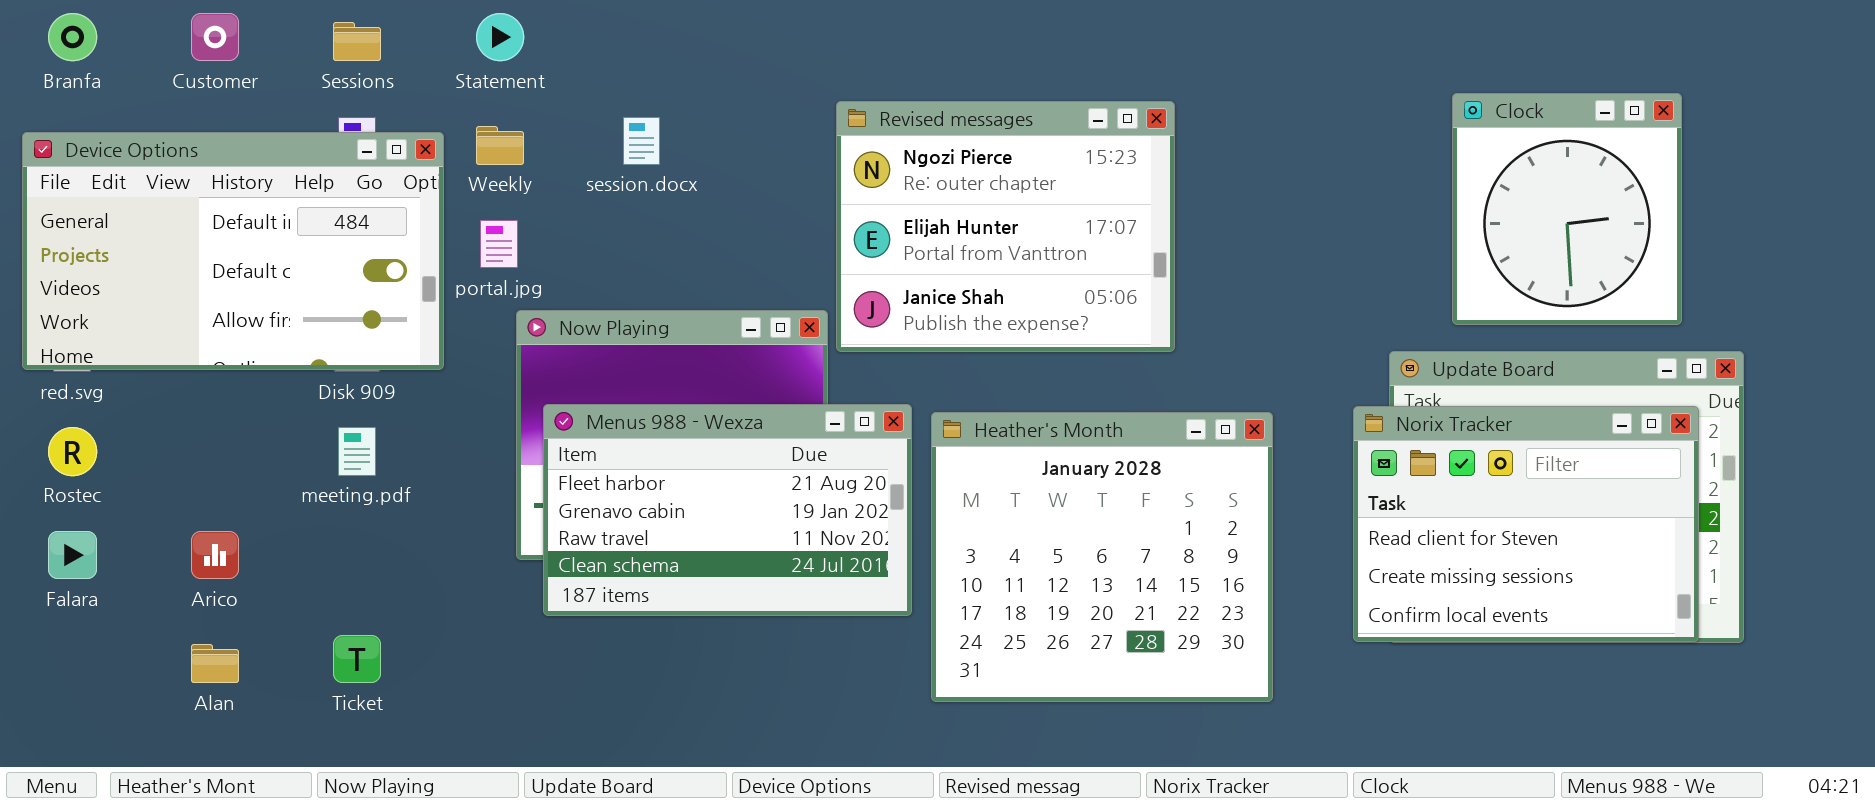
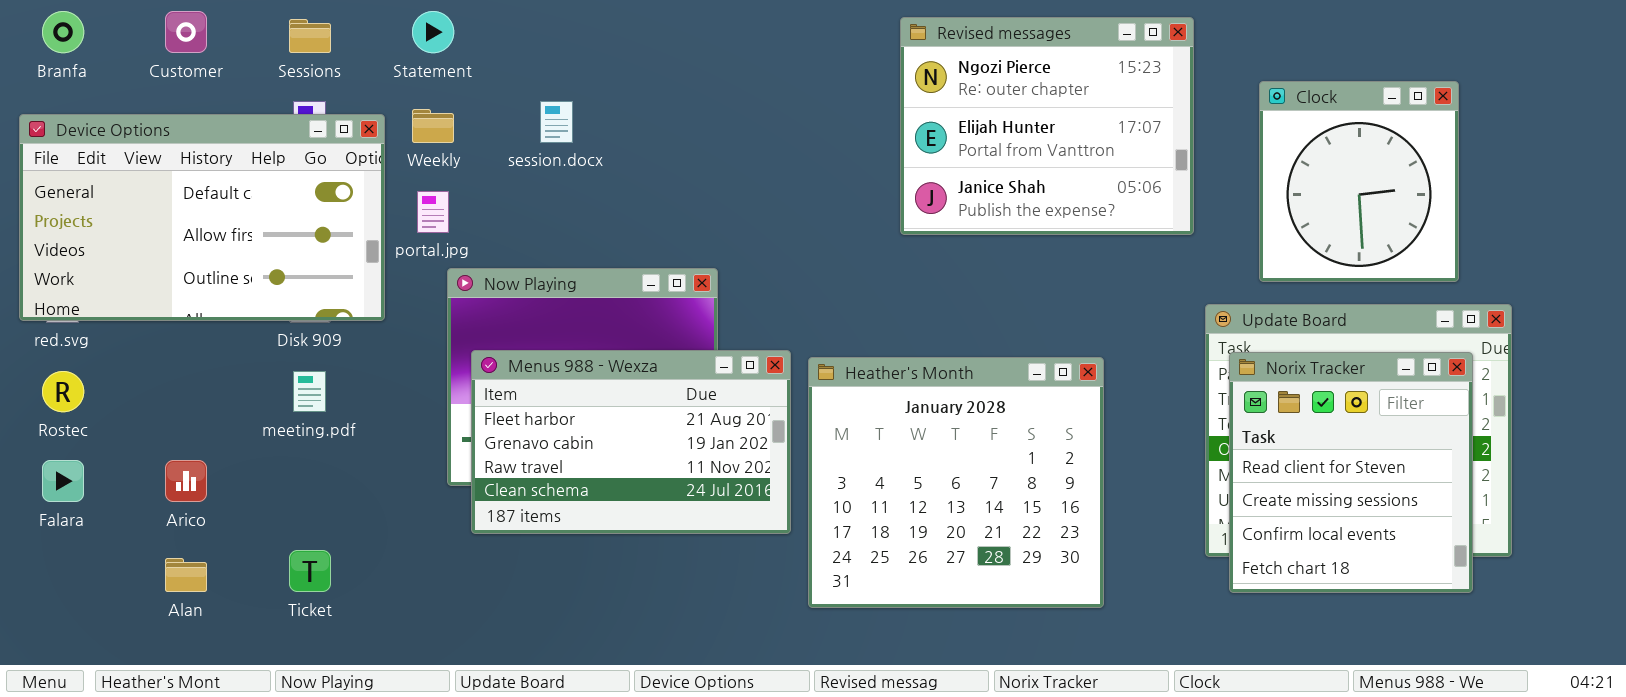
Revised messages: [836,101,1175,352] -> [900,17,1194,235], moved
Device Options: [22,132,444,370] -> [19,114,385,321], scrolled down 1 row
Norix Tracker: [1353,406,1699,642] -> [1229,352,1473,593], resized

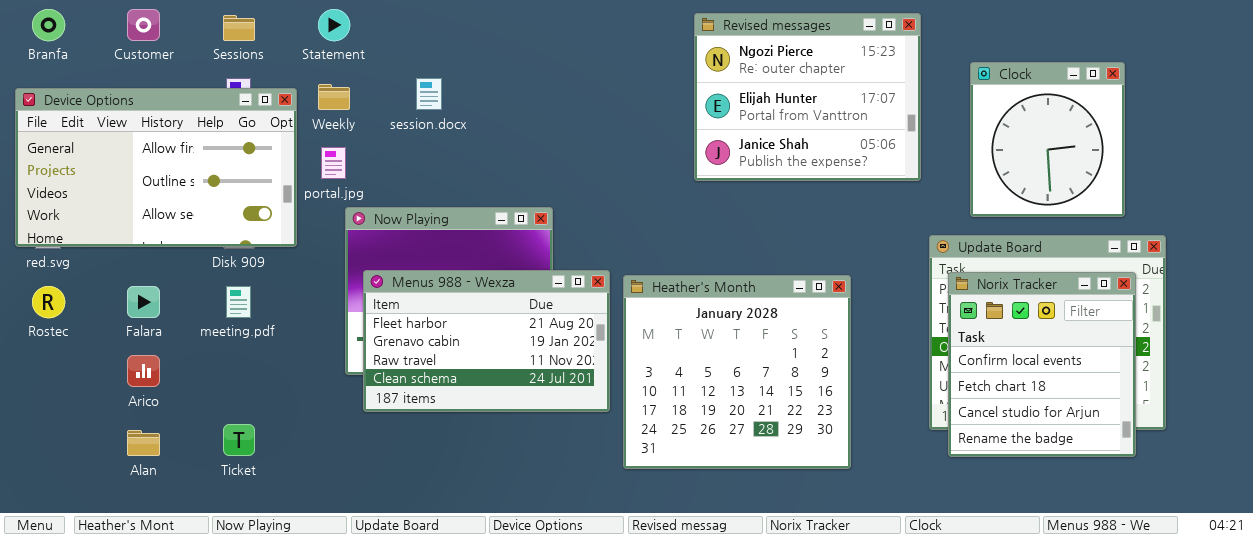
Device Options: [19,114,385,321] -> [15,88,297,247], scrolled down 1 row
Norix Tracker: [1229,352,1473,593] -> [948,272,1136,457], scrolled down 2 rows
Falara: [42,460,84,502] -> [127,286,160,318], moved

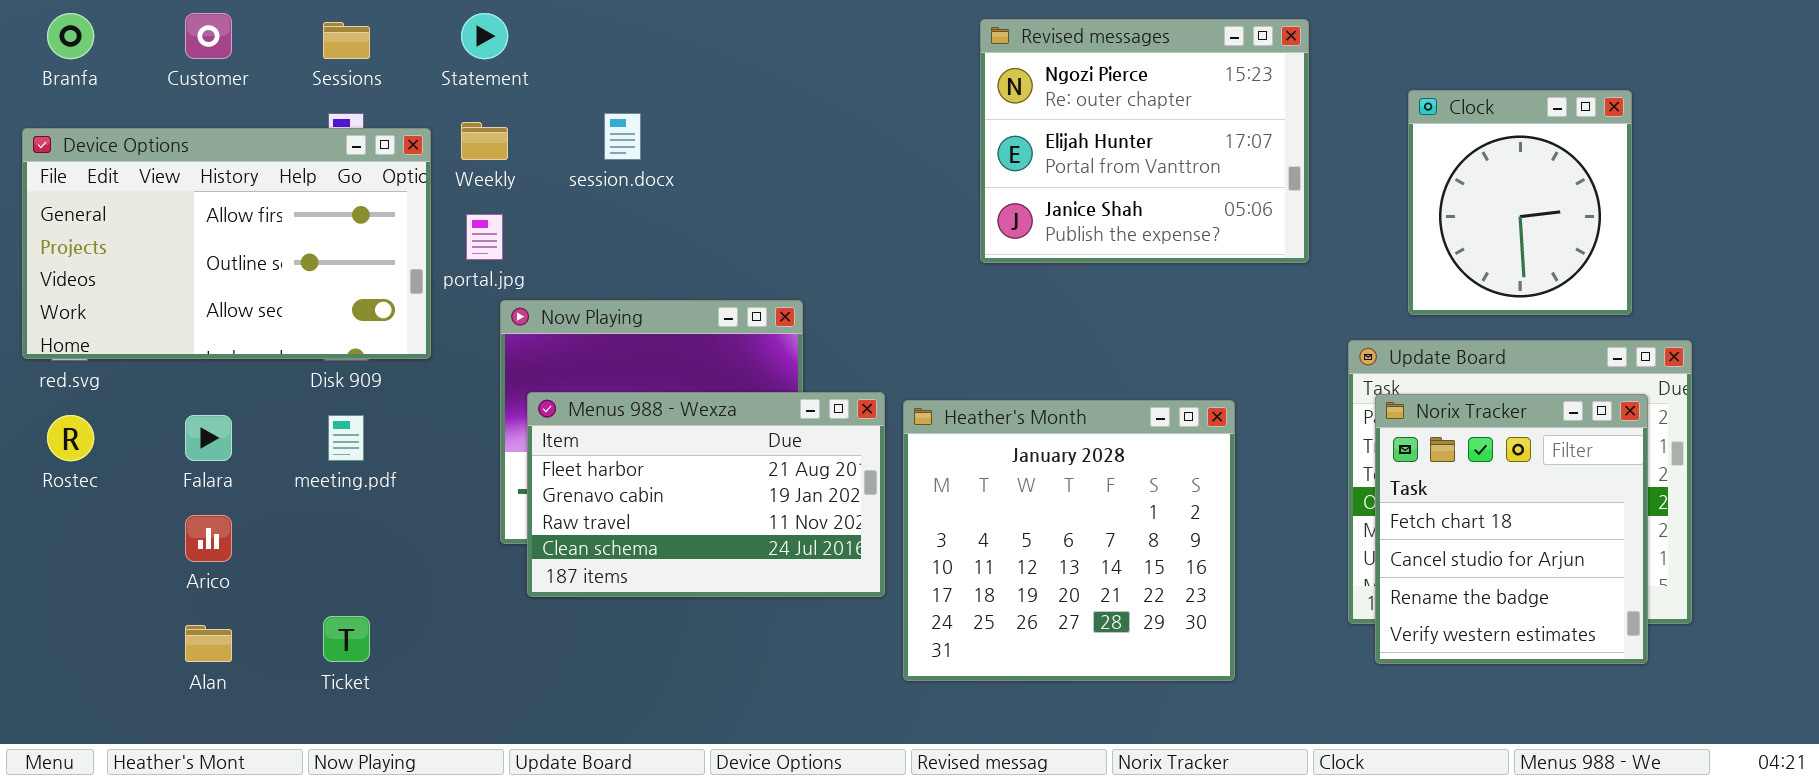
Revised messages: [694,13,921,181] -> [980,19,1309,263], moved
Norix Tracker: [948,272,1136,457] -> [1375,394,1648,664], scrolled down 1 row

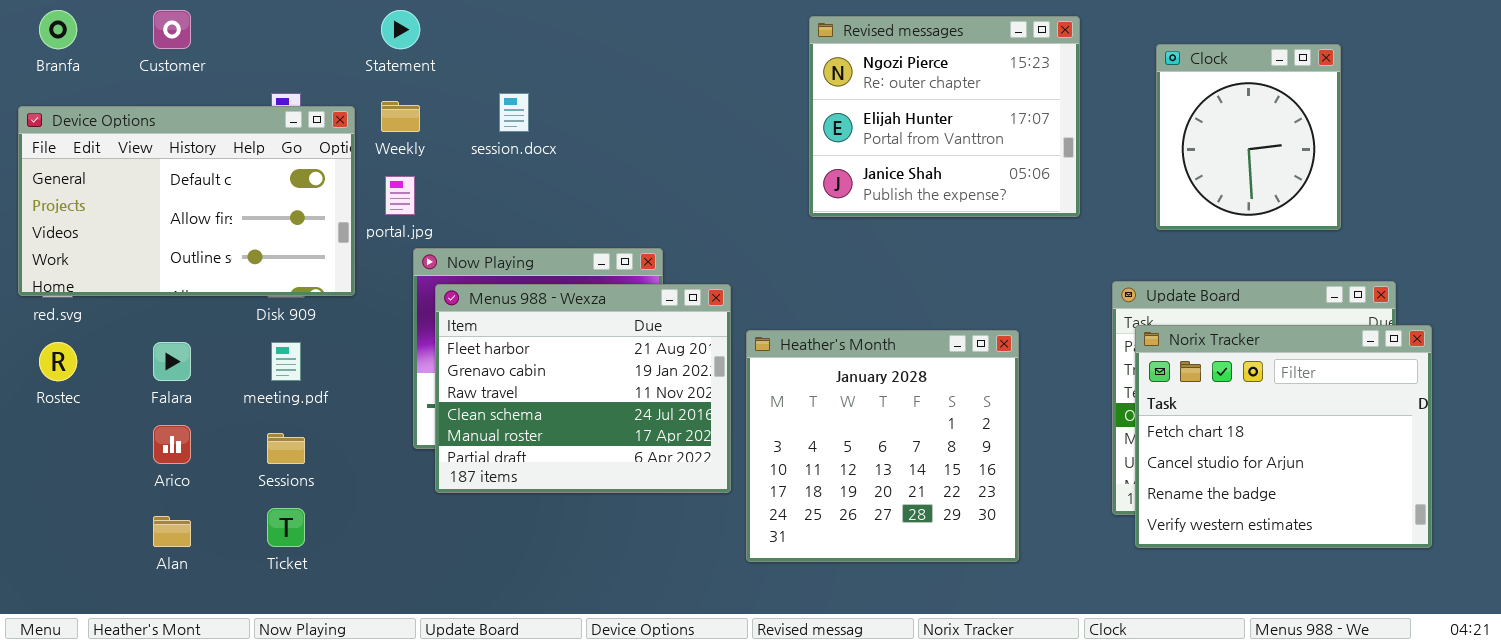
Sessions: [323,22,370,59] -> [267,433,305,464], moved
Clock: [1408,90,1632,315] -> [1156,44,1341,230], moved
Device Options: [22,128,431,359] -> [18,106,355,296], scrolled up 1 row
Menus 988 - Wexza: [527,392,885,597] -> [435,284,731,493], resized
Norix Tracker: [1375,394,1648,664] -> [1135,325,1432,548], resized

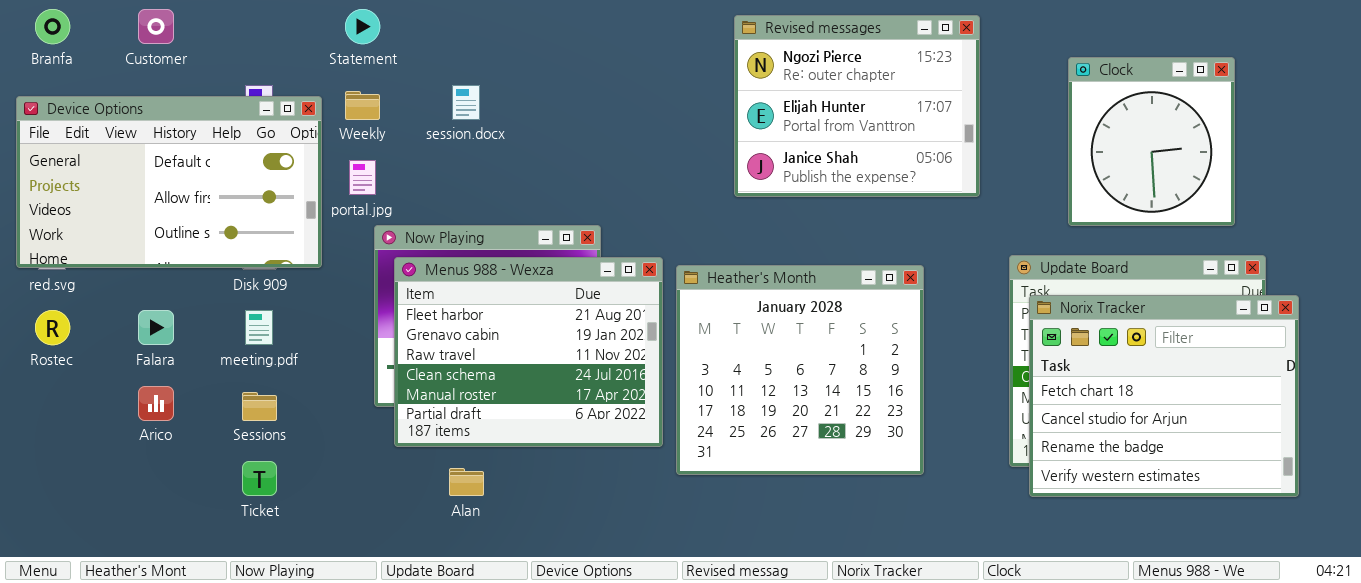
Clock: [1156,44,1341,230] -> [1068,57,1235,226], moved
Heather's Month: [746,330,1019,562] -> [676,265,924,475], moved
Alan: [153,516,191,547] -> [449,468,484,496], moved

